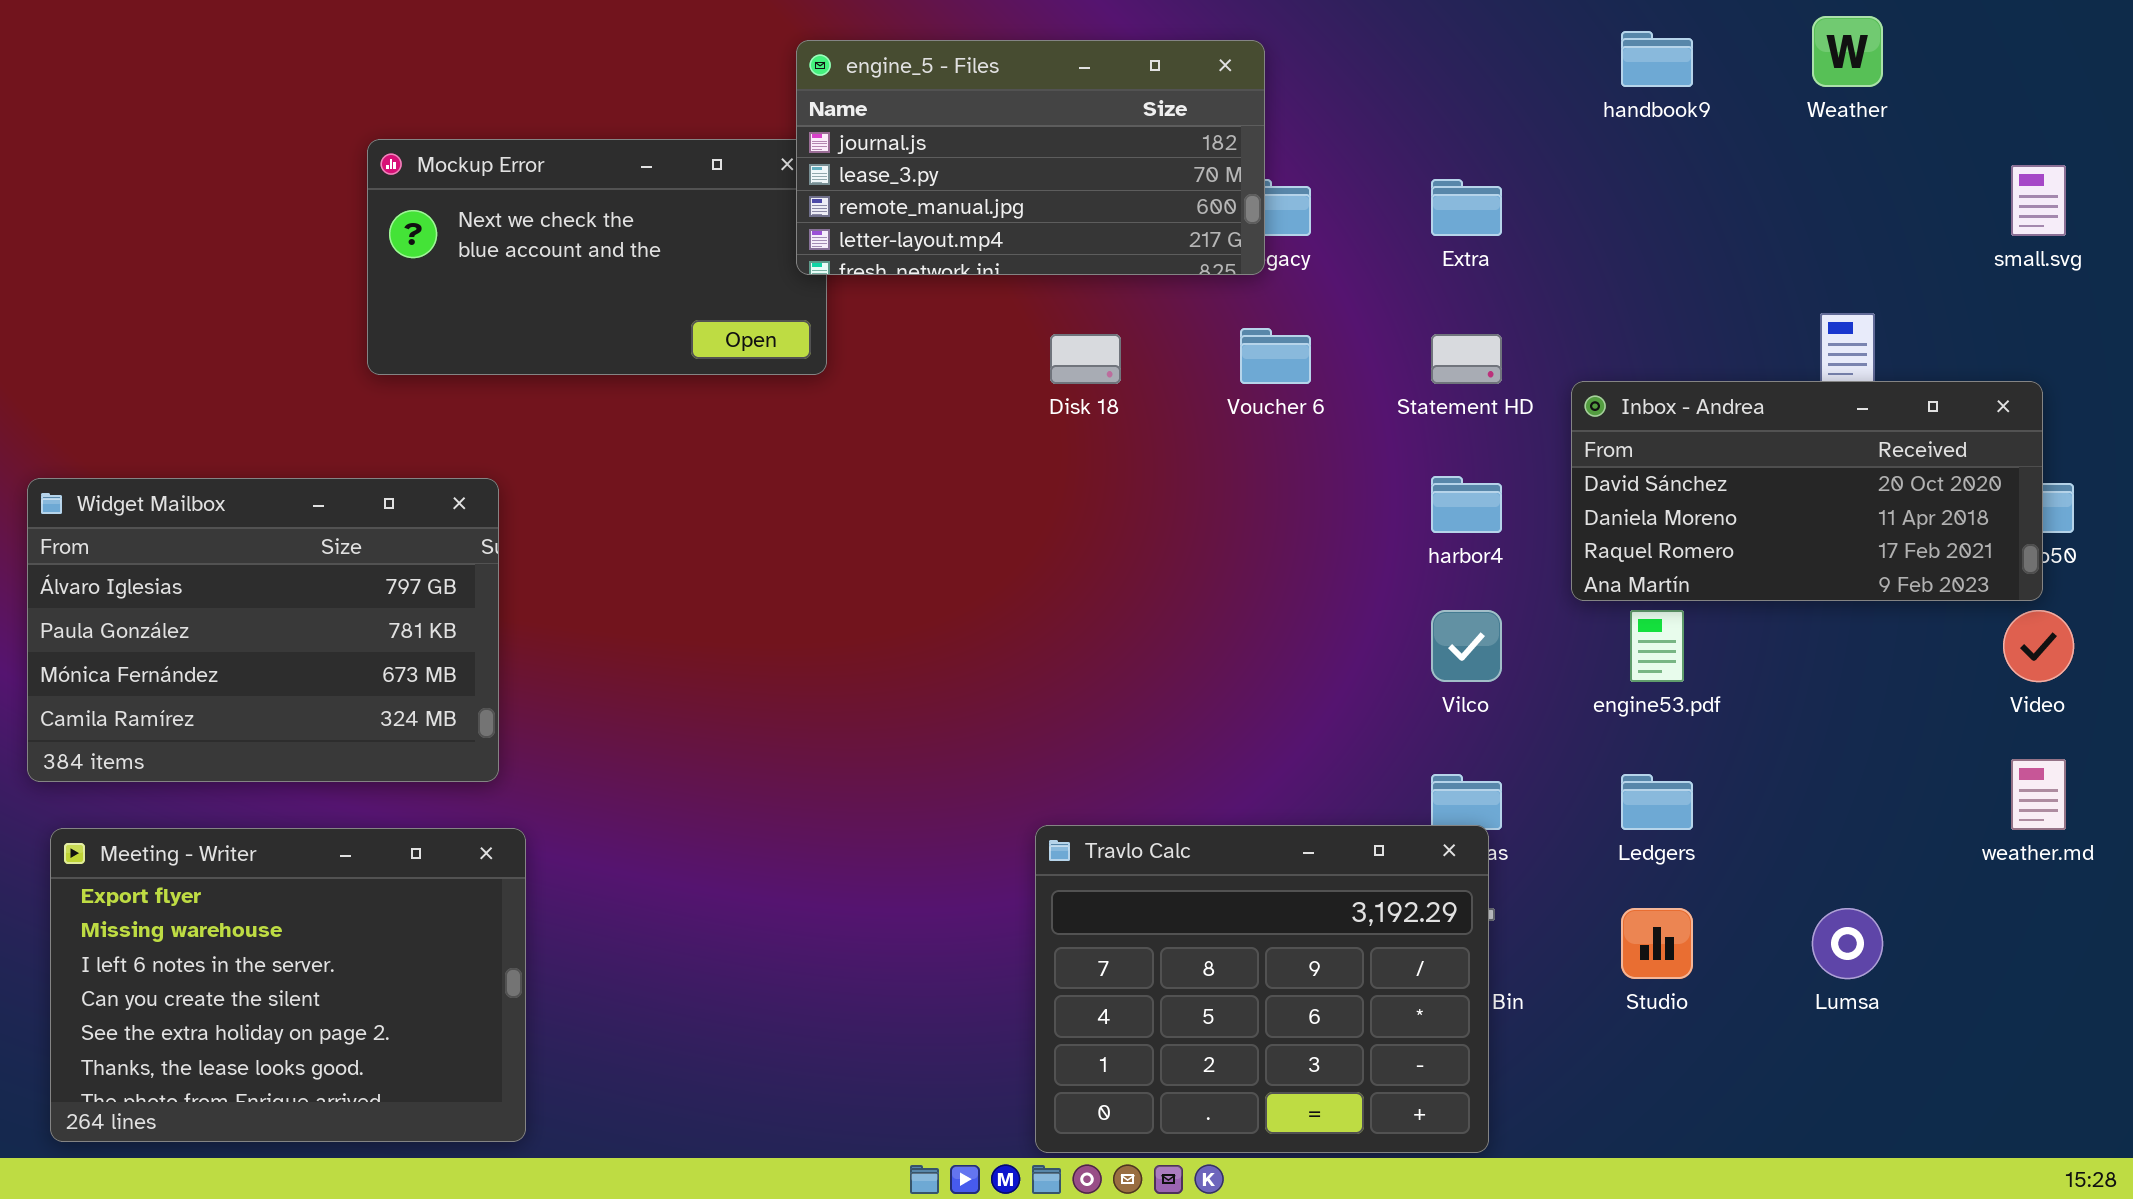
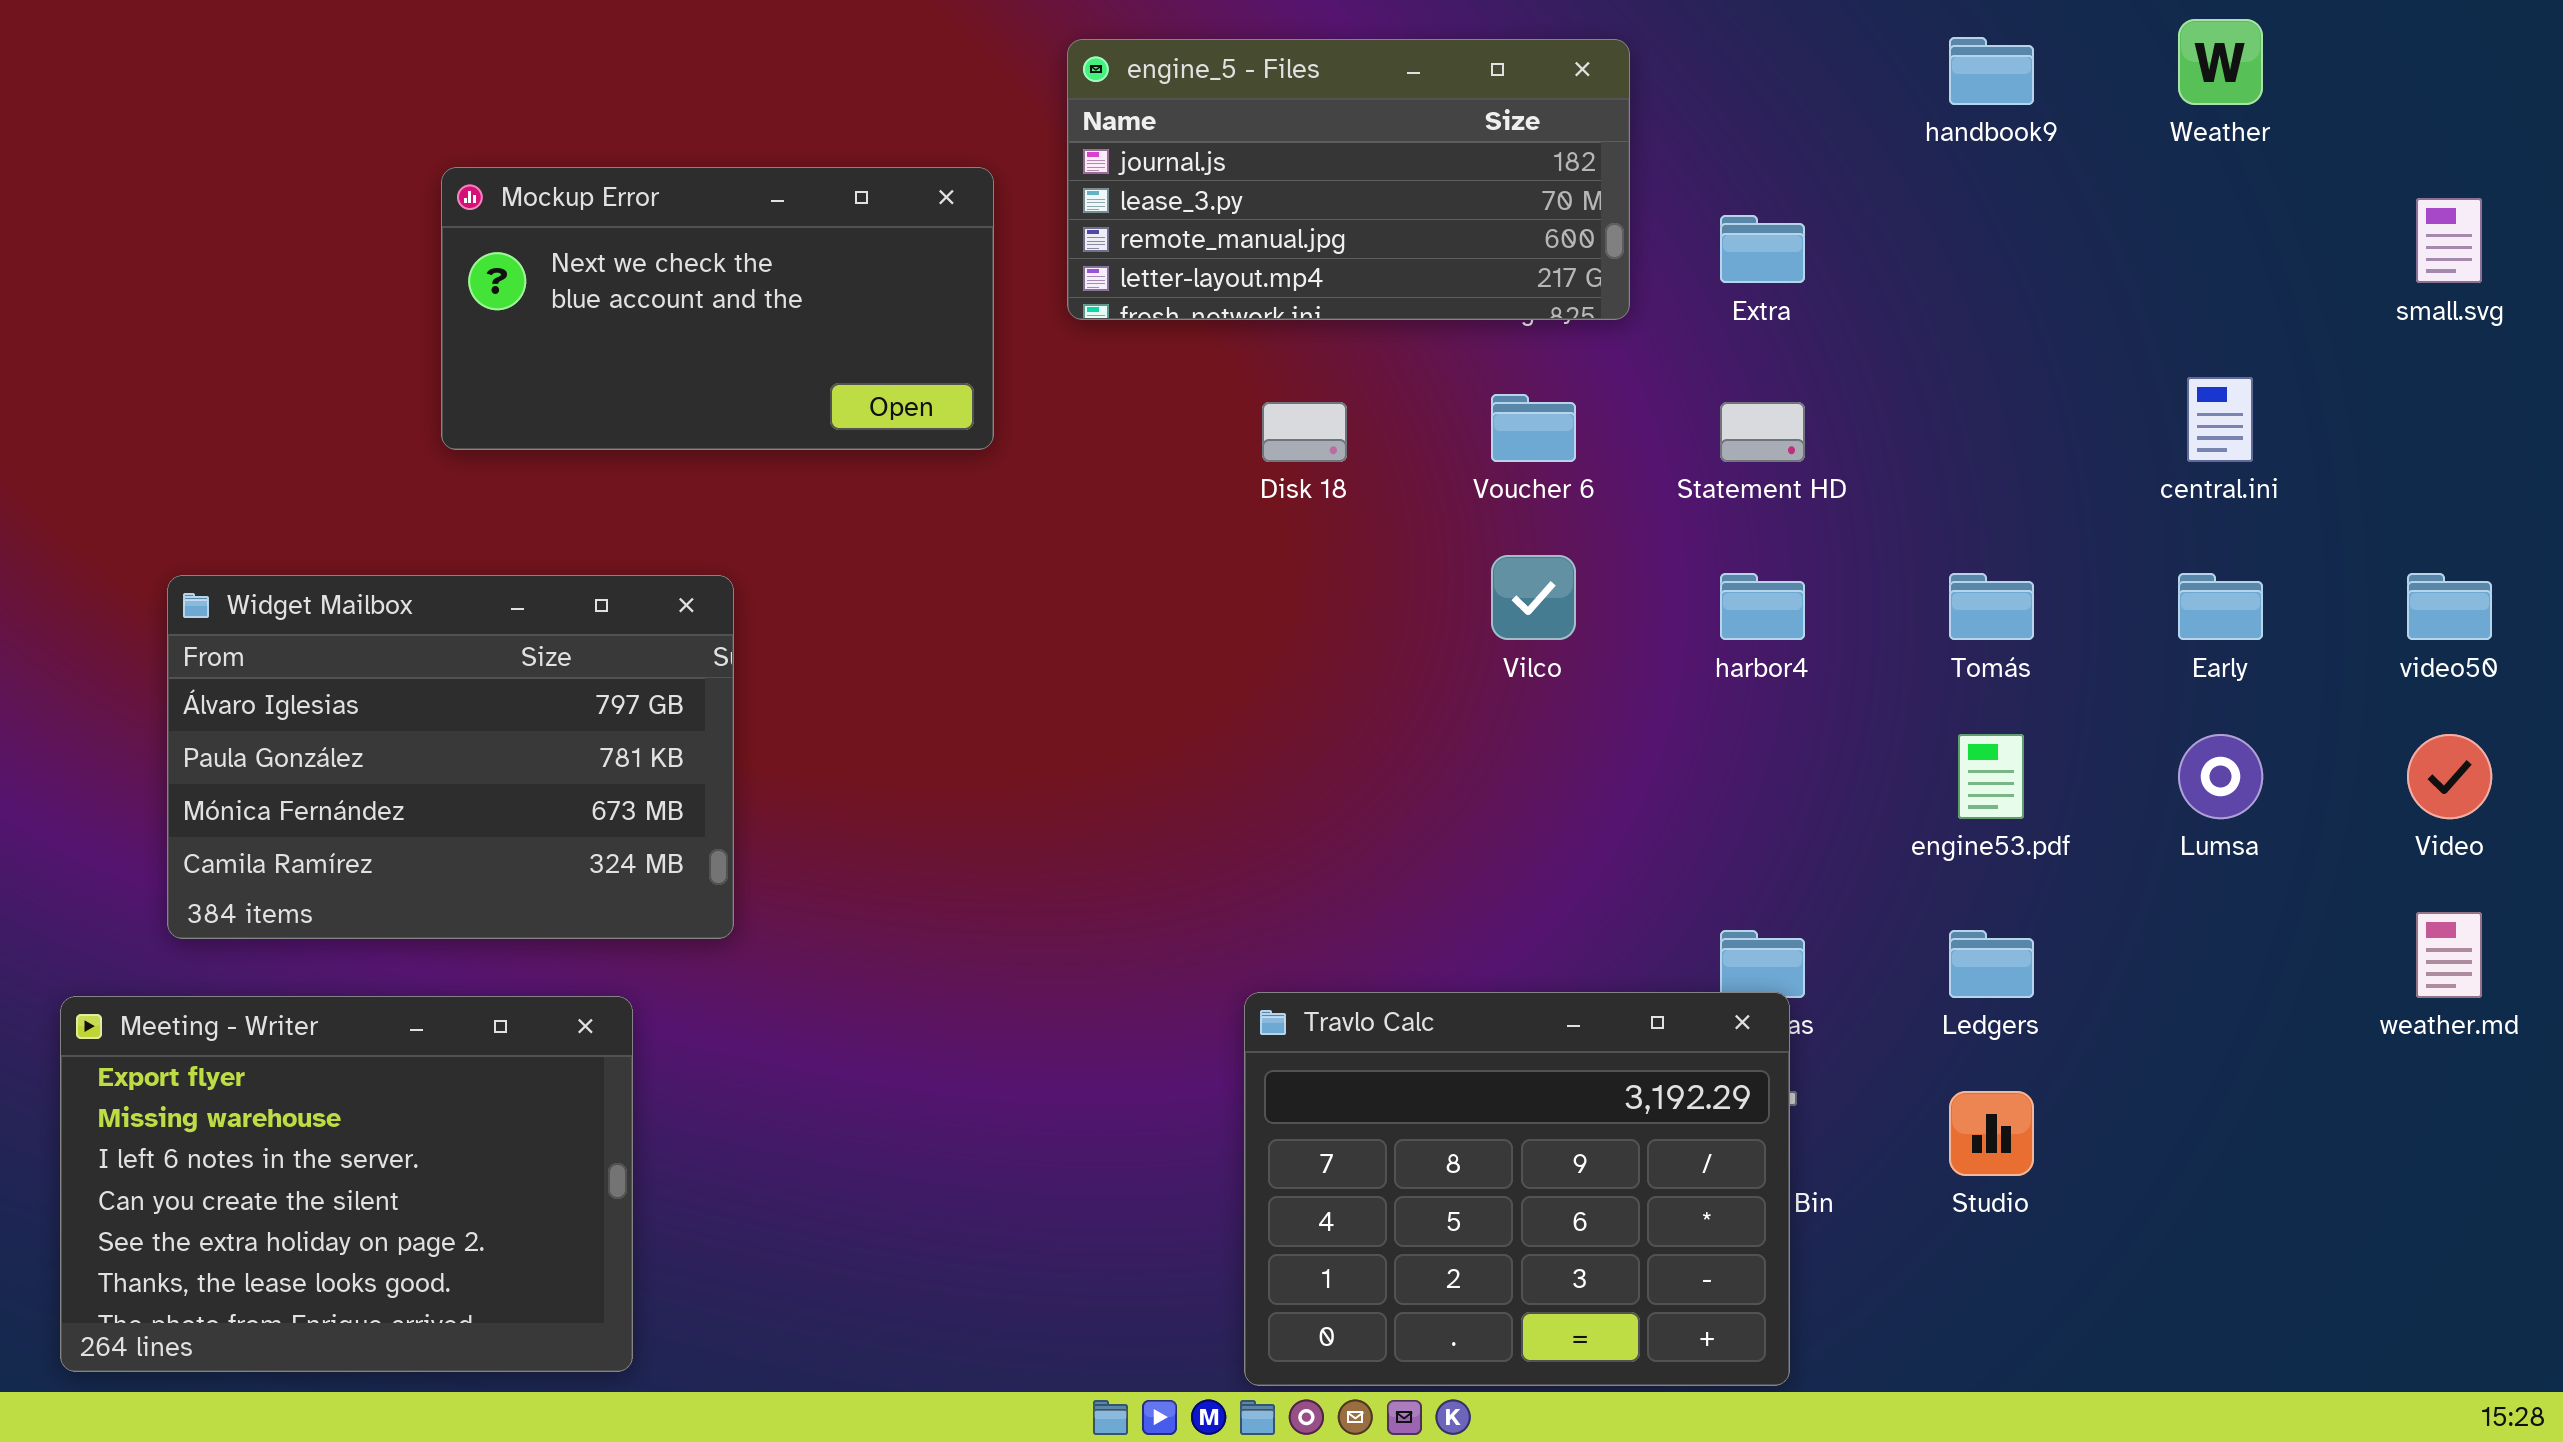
engine_5 - Files: [796,40,1265,275] -> [1067,39,1630,320], moved
Inbox - Andrea: [1571,381,2043,601] -> none, closed
Widget Mailbox: [27,478,499,782] -> [167,575,734,939], moved
Vilco: [1431,610,1502,682] -> [1491,555,1576,640], moved
Lumsa: [1812,908,1883,979] -> [2178,734,2263,819], moved

